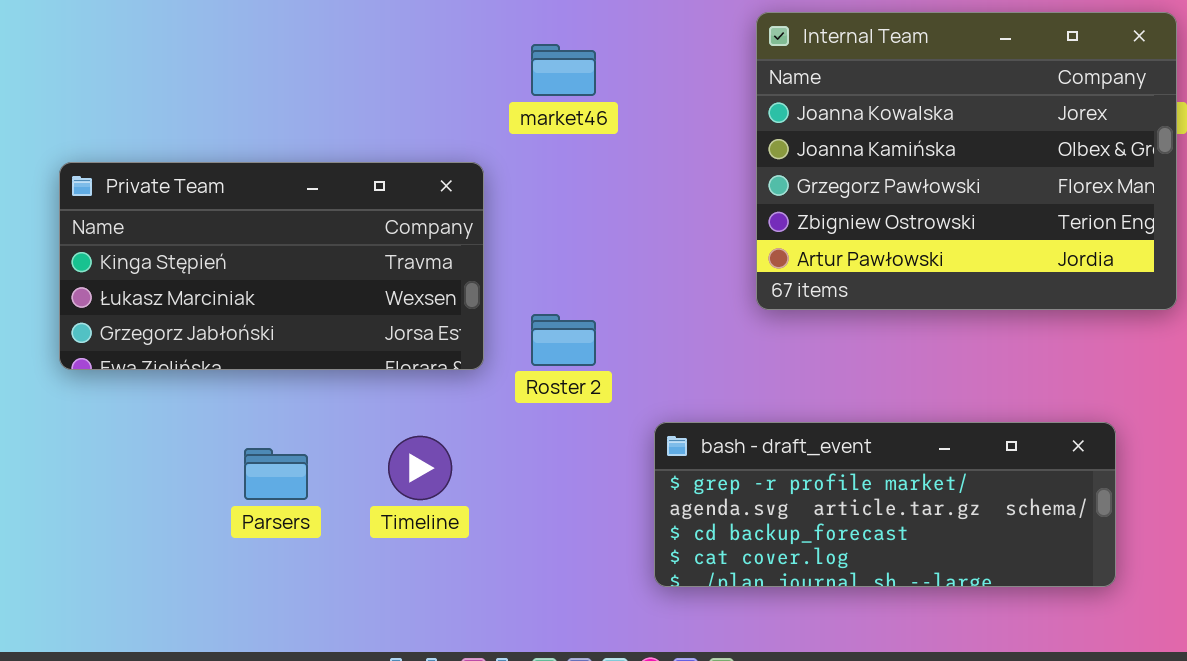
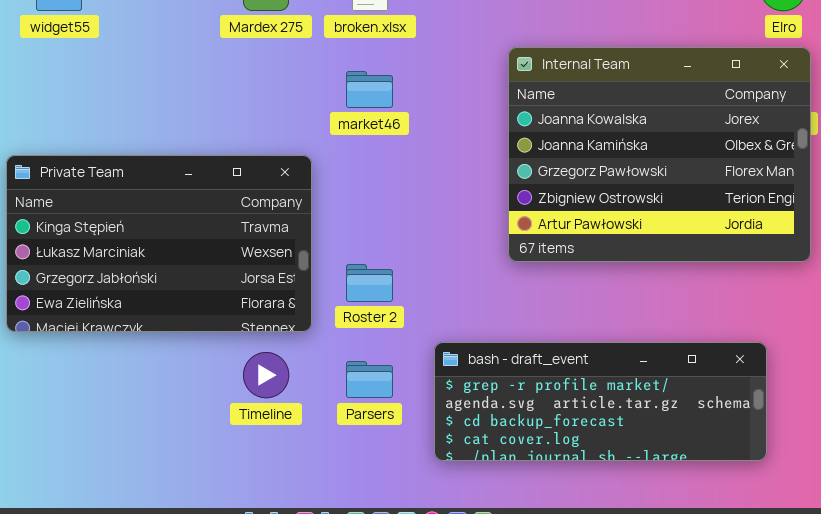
Private Team: [59,162,484,370] -> [6,155,312,332], resized
Parsers: [244,448,308,500] -> [346,361,393,398], moved

